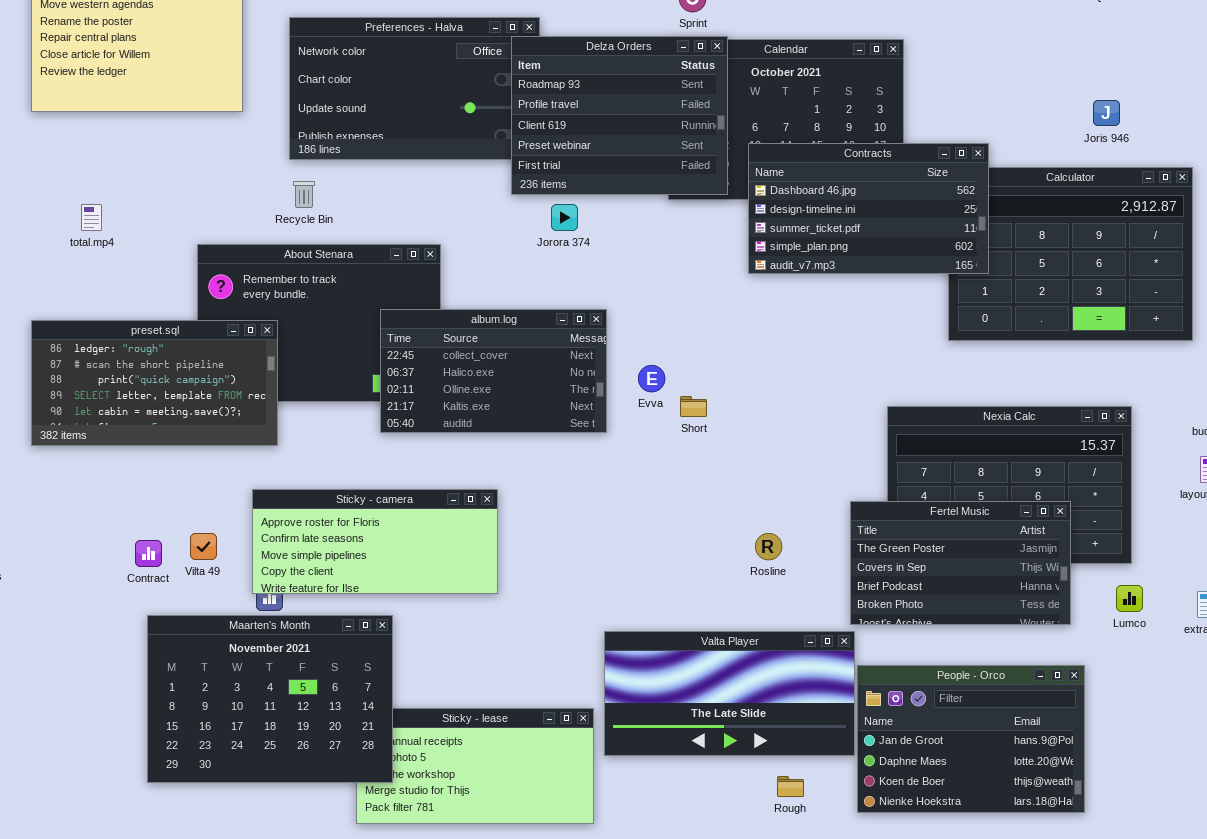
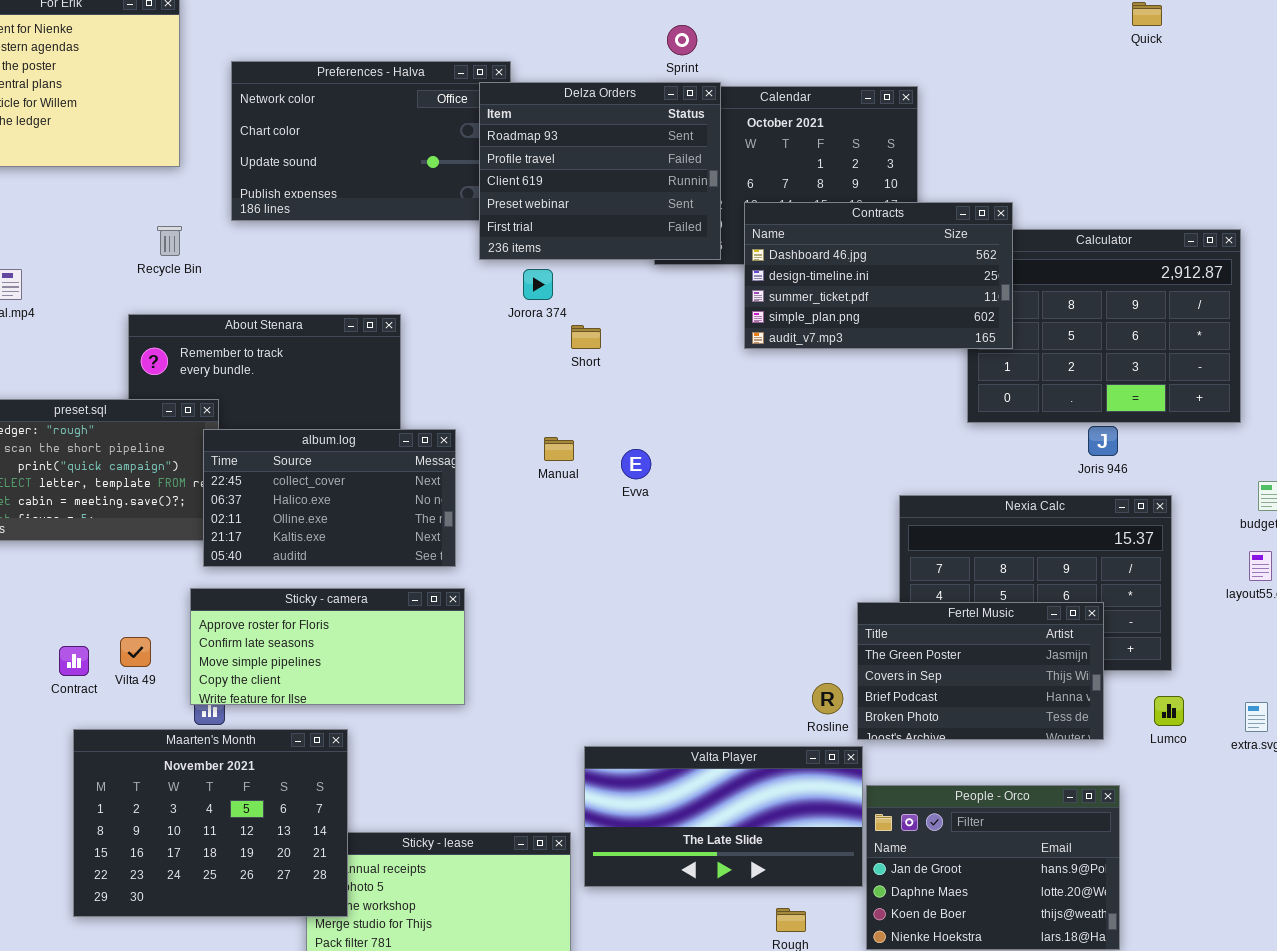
Joris 946: [1093,100,1120,126] -> [1088,426,1118,456], moved
Recycle Bin: [293,181,315,208] -> [157,226,182,256], moved
album.log: [380,309,607,433] -> [203,429,456,567], moved
Short: [680,396,707,417] -> [571,325,601,349], moved
Rosline: [755,533,782,560] -> [812,683,843,714], moved

